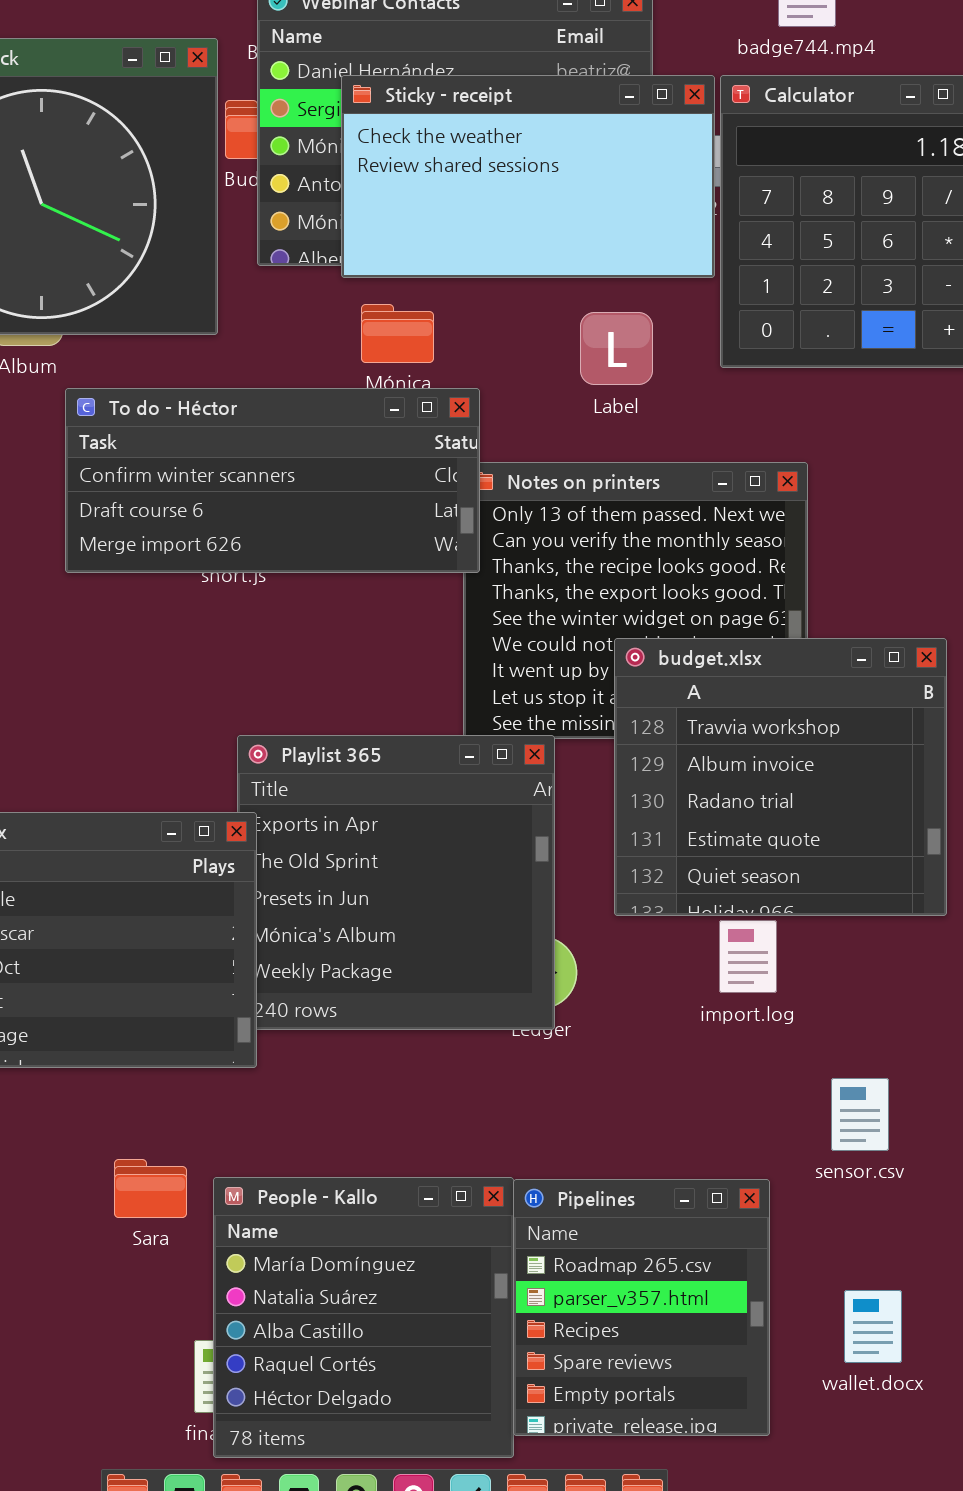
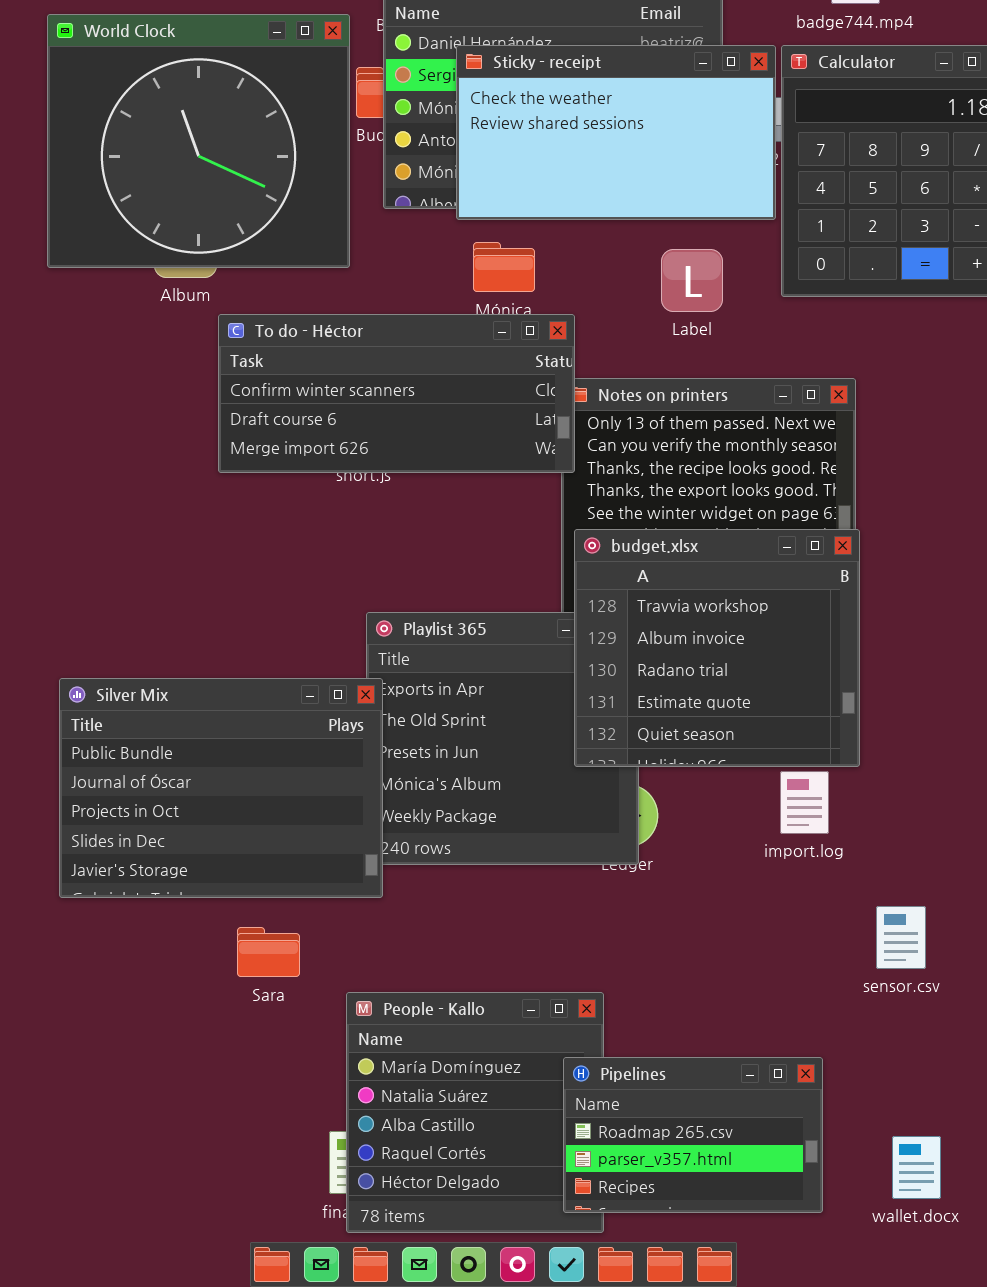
budget.xlsx: [614,638,947,916] -> [574,529,860,767], moved
Sara: [114,1159,187,1218] -> [237,927,300,977], moved
Pipelines: [513,1179,770,1436] -> [563,1057,823,1213], resized
wallet.docx: [844,1290,902,1363] -> [892,1136,941,1199], moved

